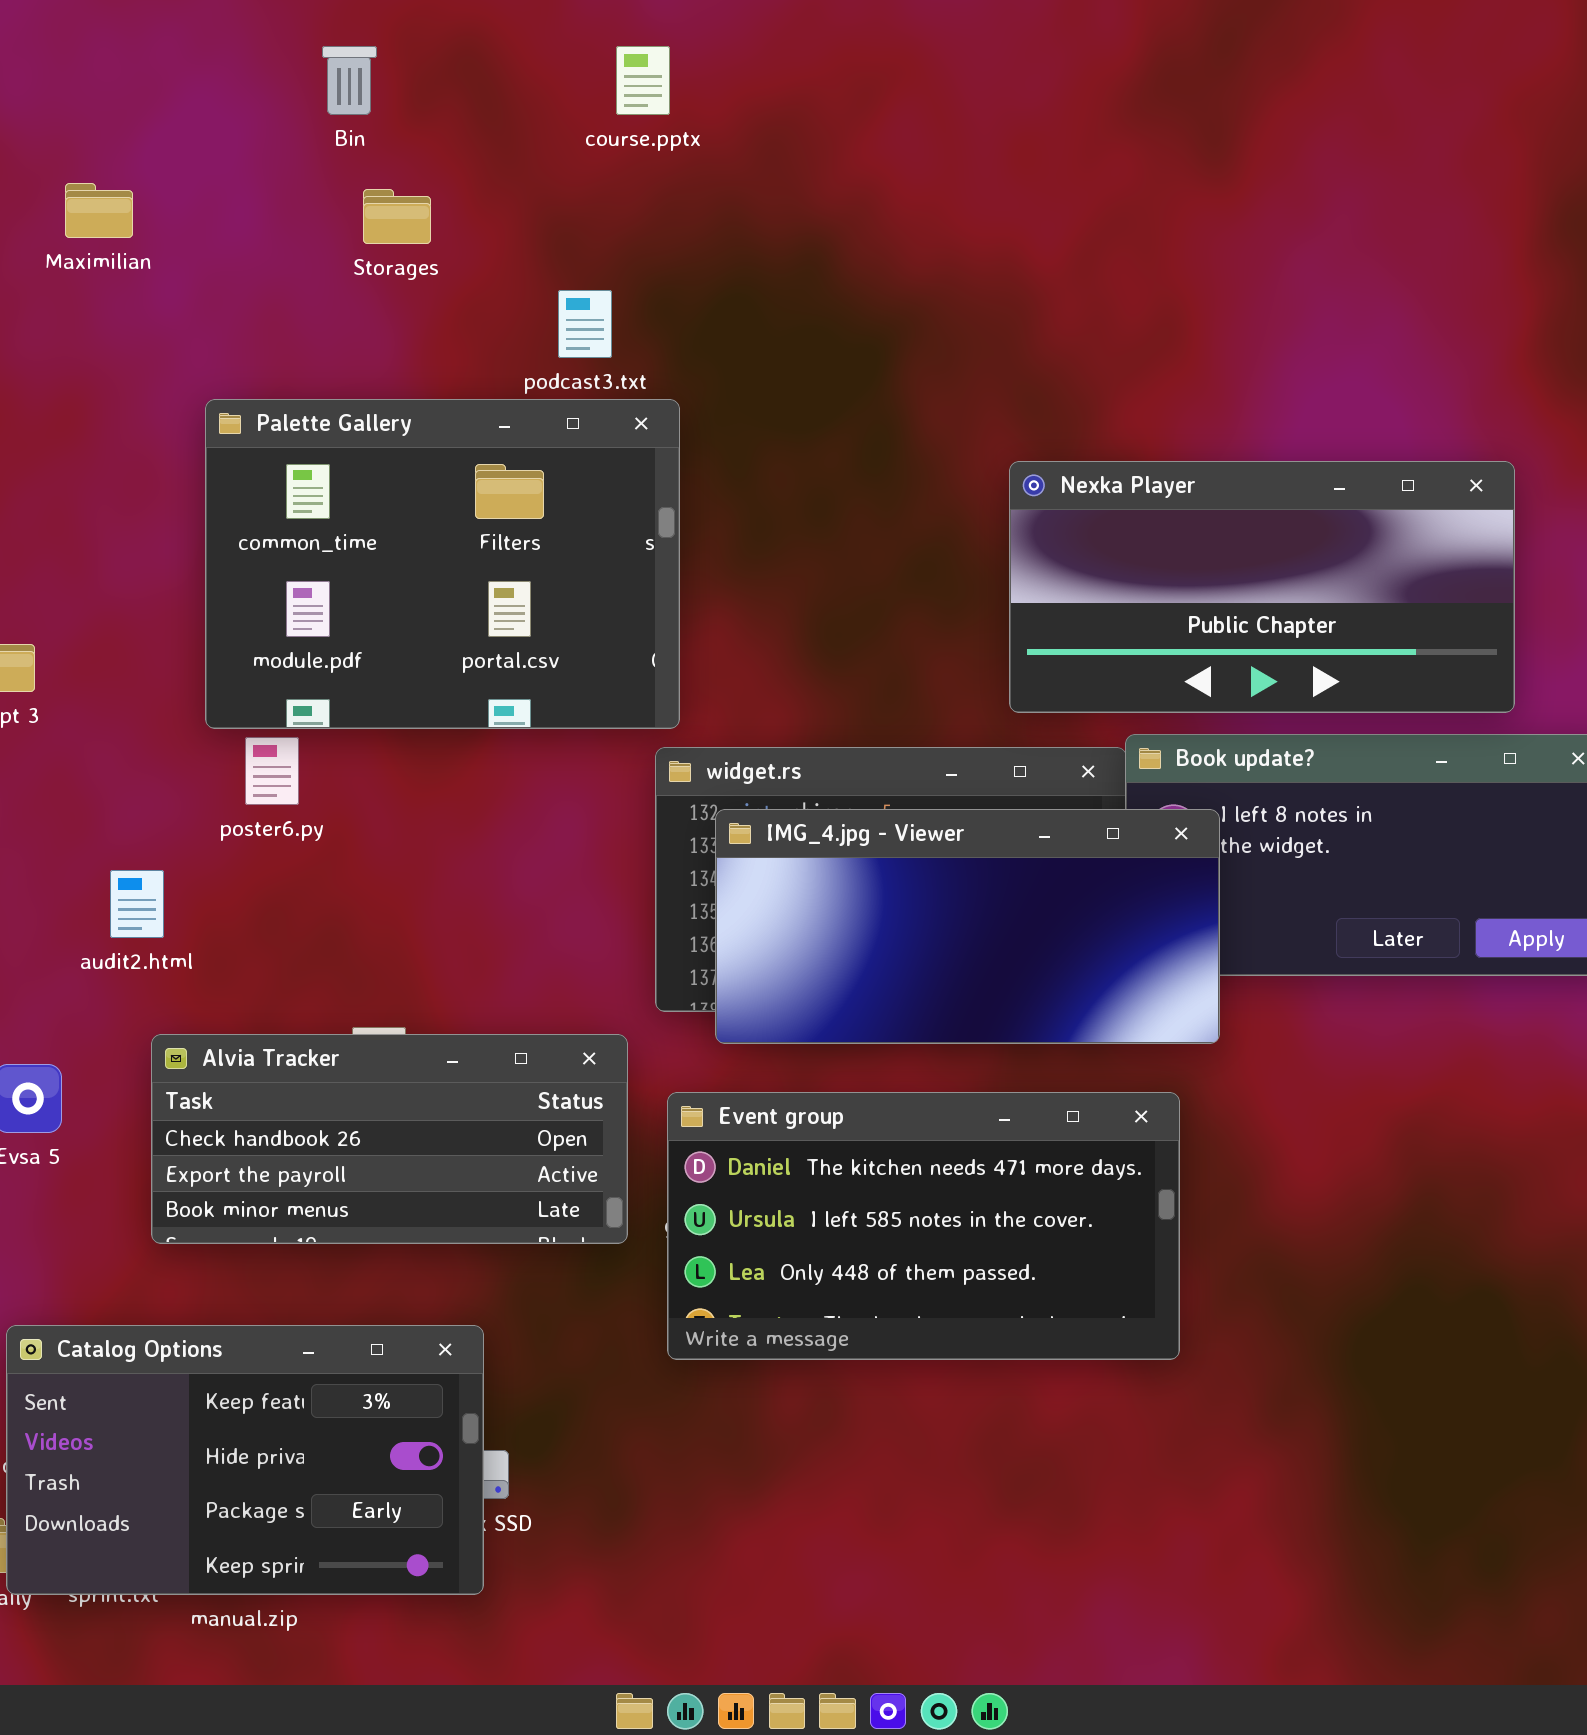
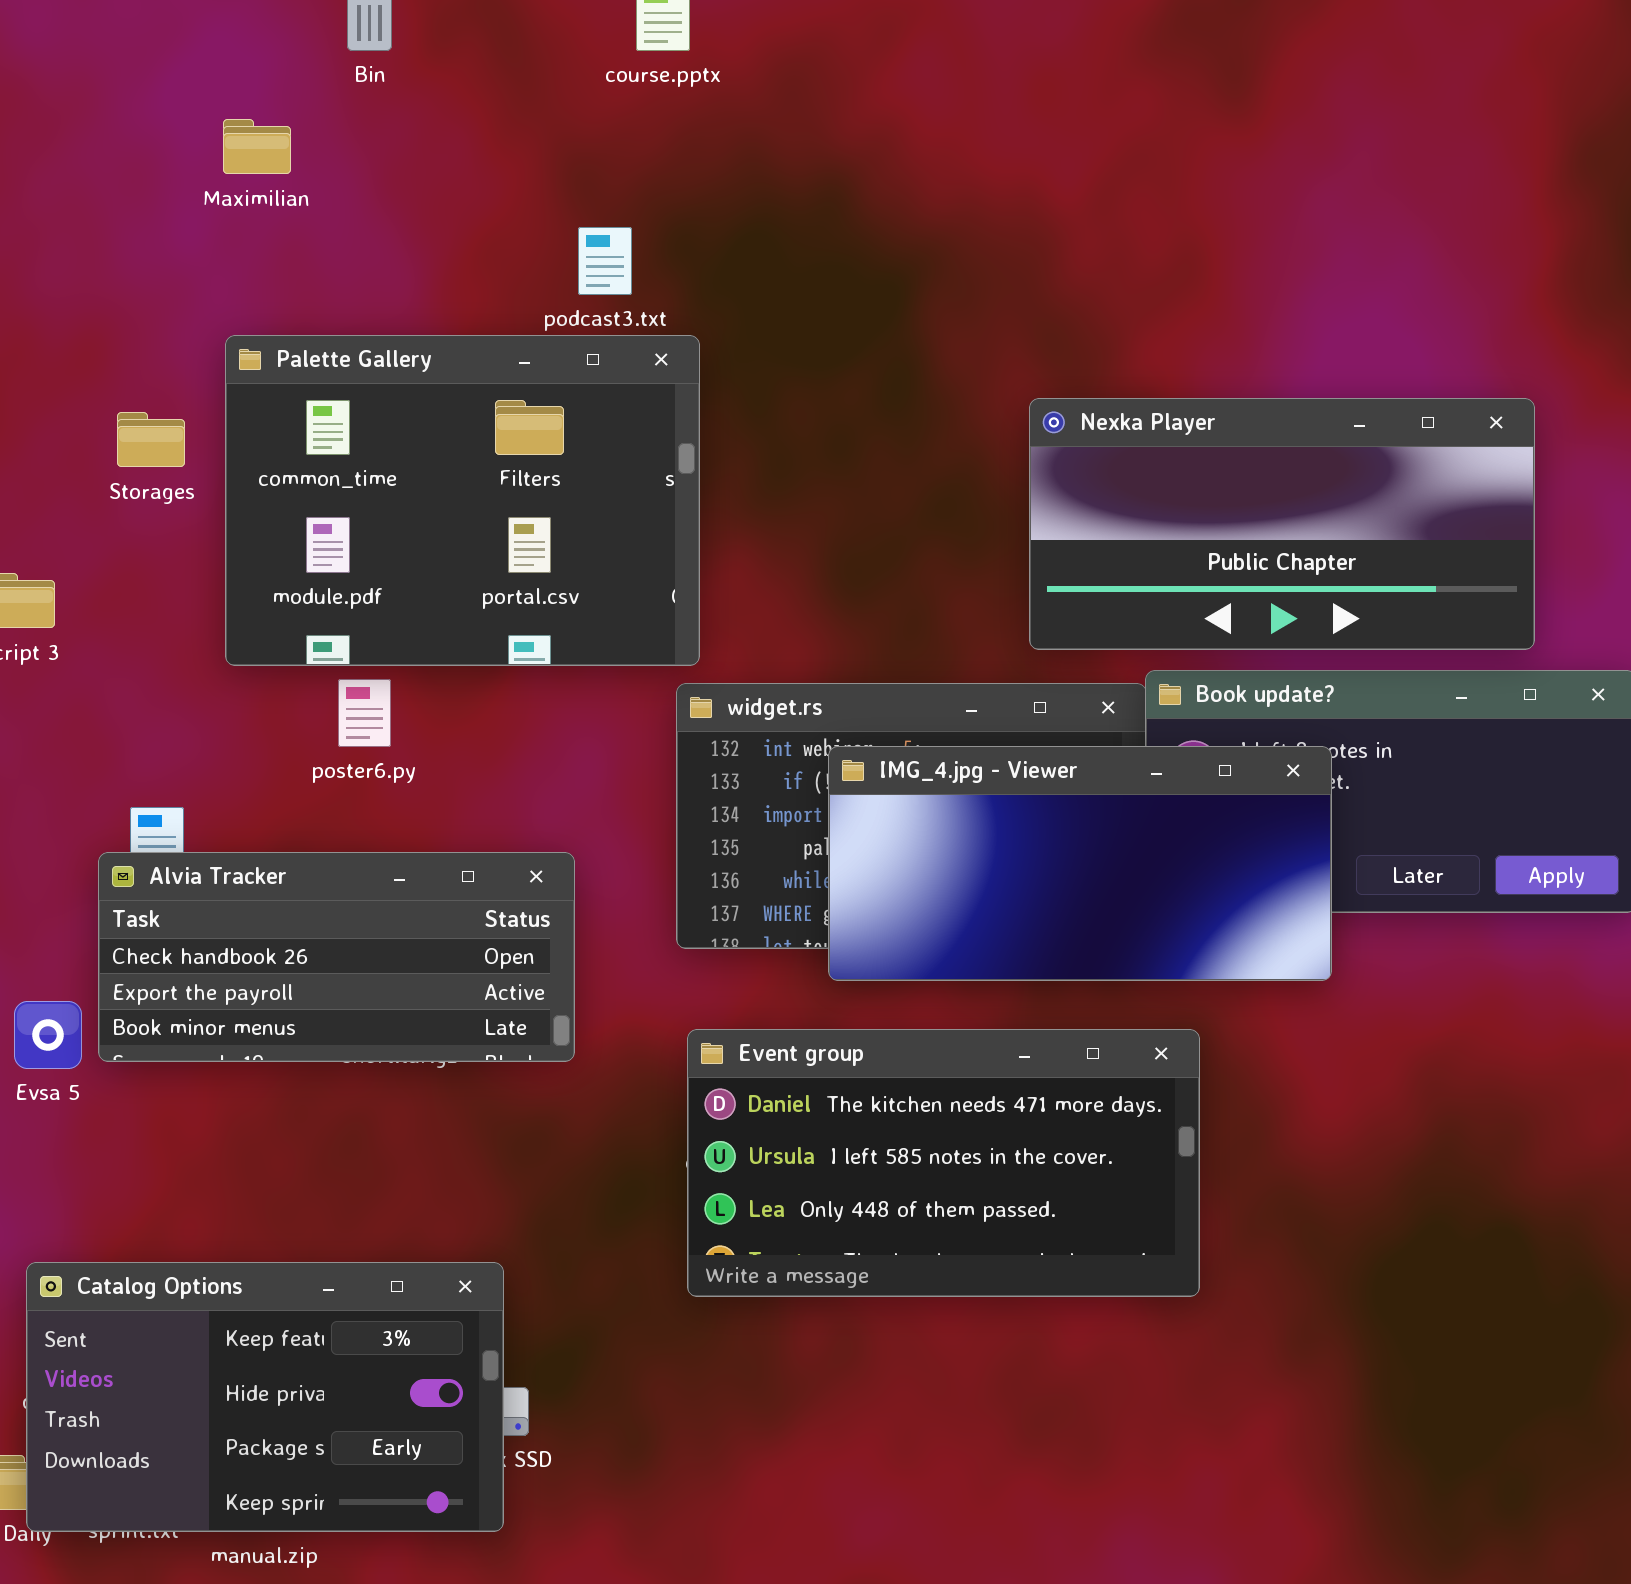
Maximilian: [65,183,133,238] -> [223,119,291,174], moved
Storages: [363,189,431,244] -> [117,412,185,467], moved
poster6.py: [245,737,299,805] -> [338,679,391,747], moved
IMG_4.jpg - Viewer: [715,809,1220,1044] -> [828,746,1332,981], moved
Alvia Tracker: [151,1034,628,1244] -> [98,852,575,1062], moved

